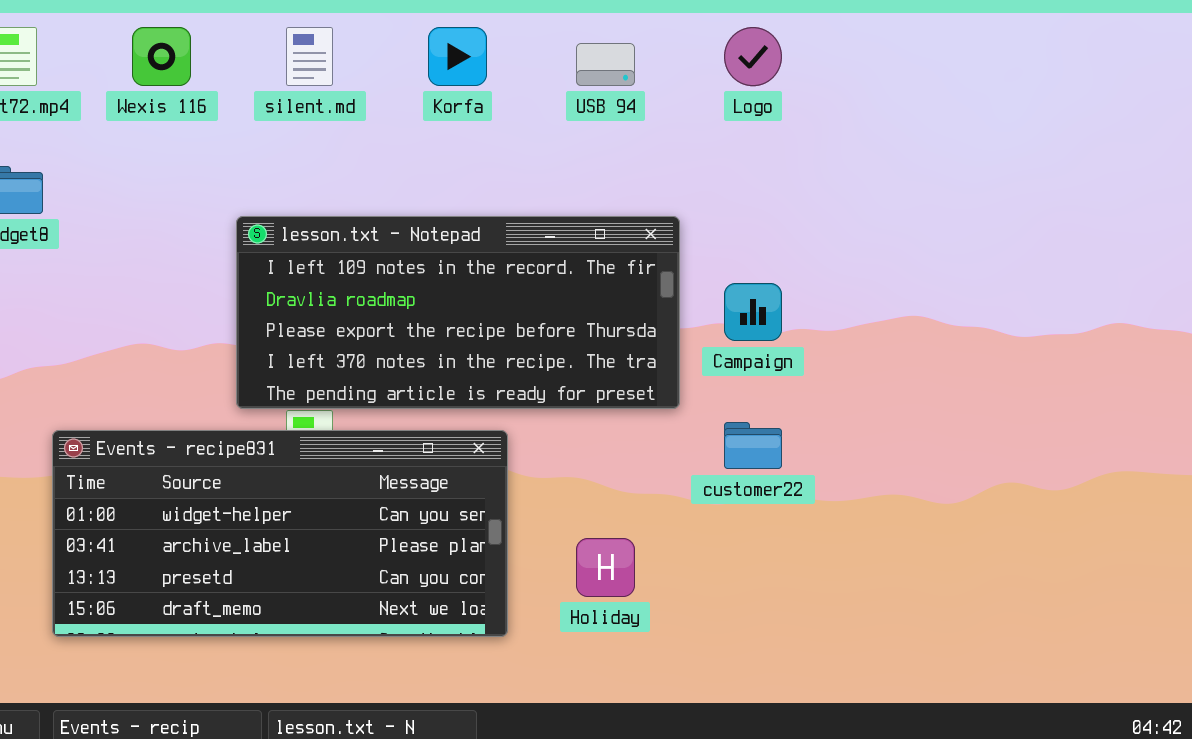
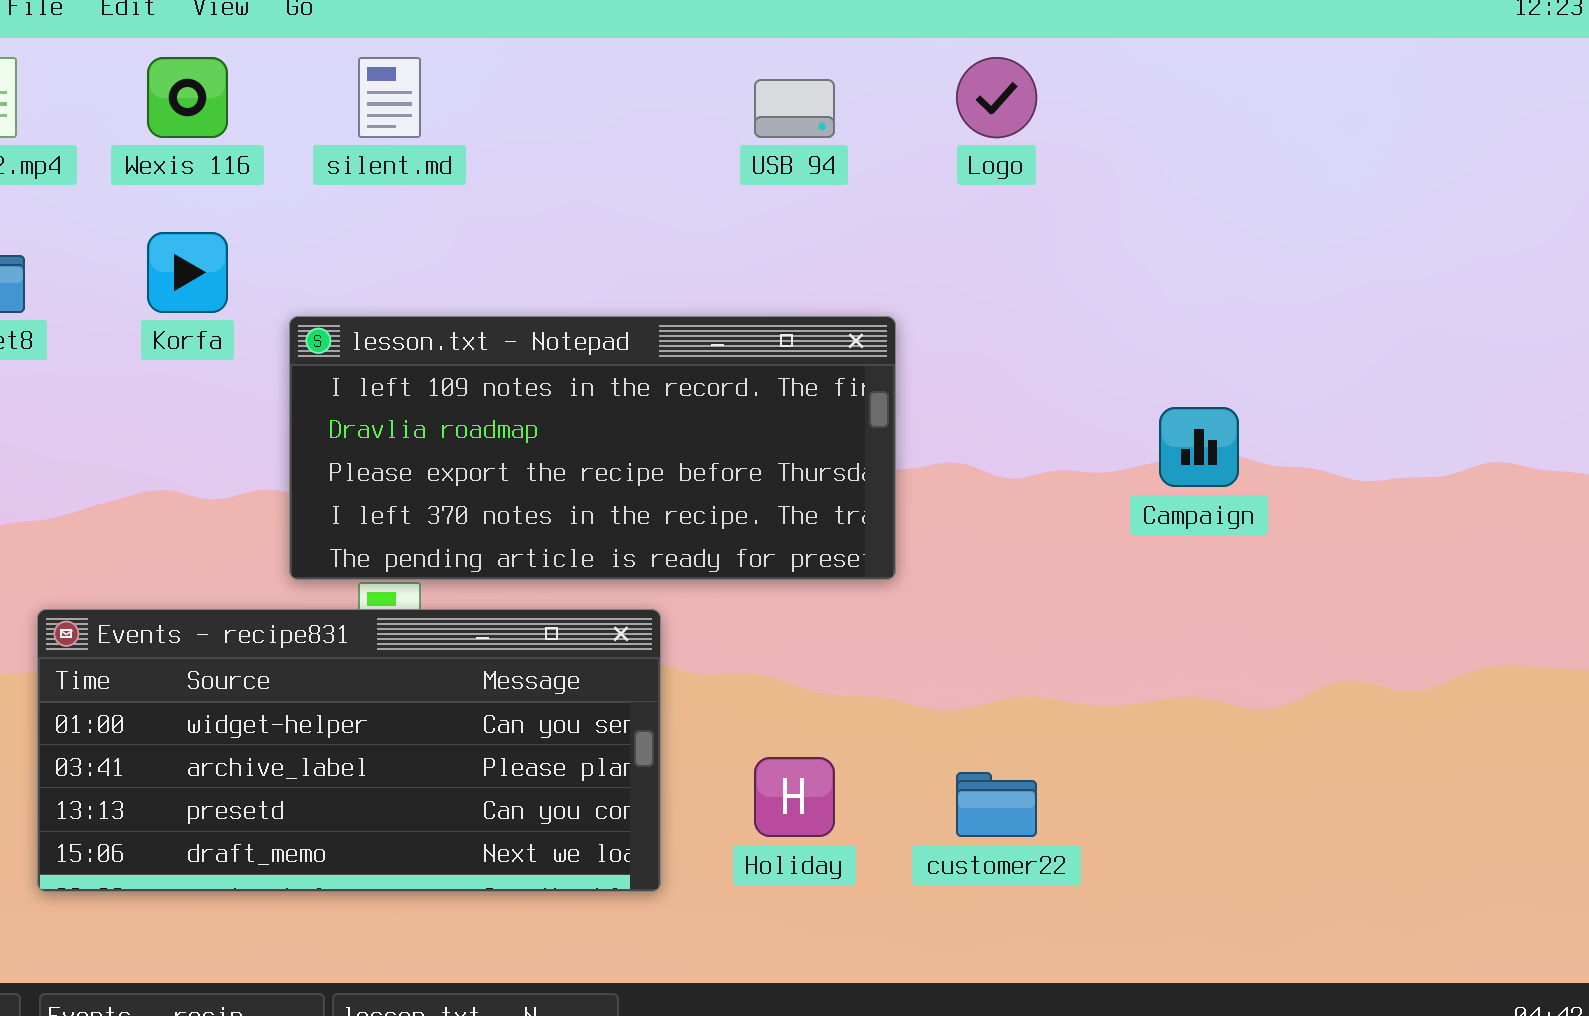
Korfa: [428,27,487,86] -> [147,232,228,313], moved
Campaign: [724,283,782,341] -> [1159,407,1239,487], moved
customer22: [724,422,782,469] -> [956,772,1037,837], moved

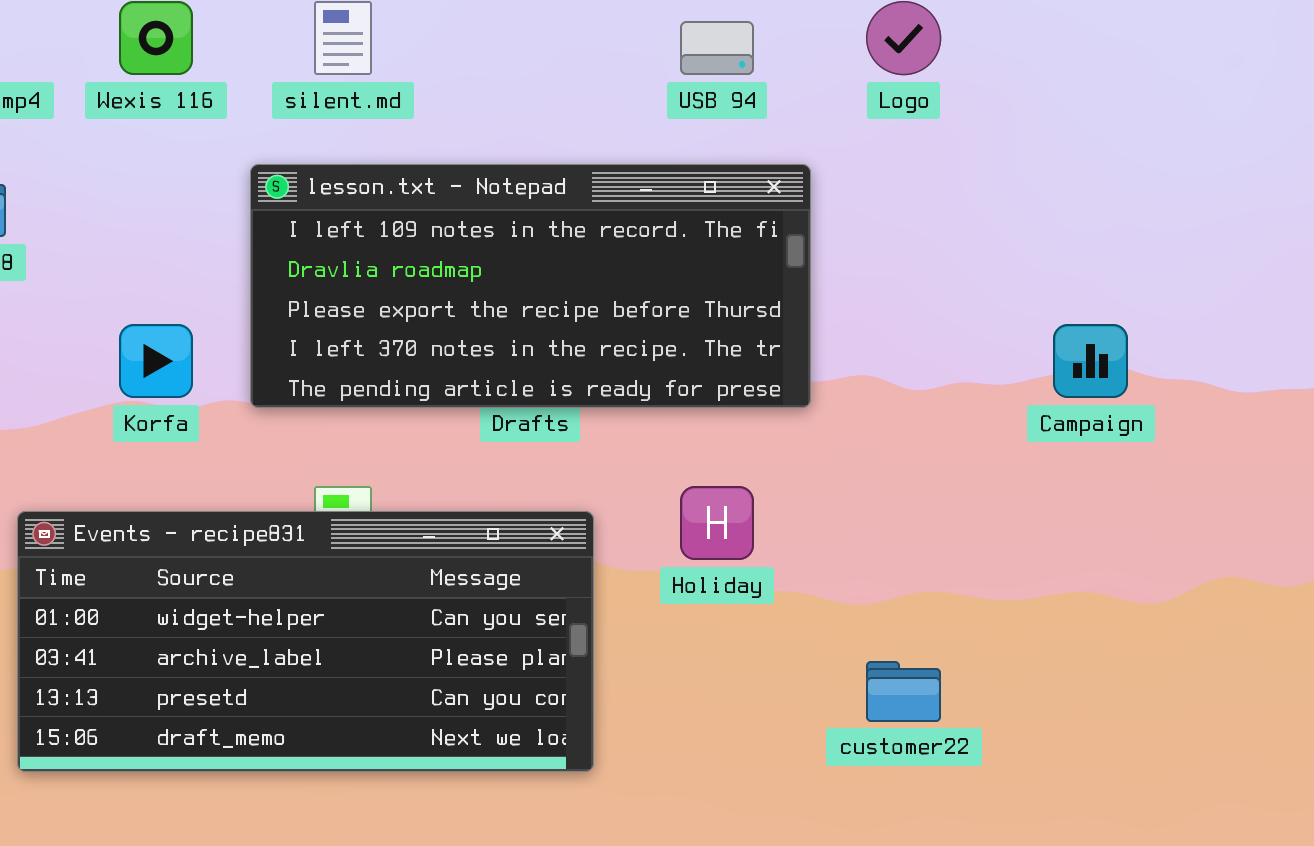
Korfa: [147,232,228,313] -> [119,324,193,398], moved
lesson.txt - Notepad: [289,316,896,580] -> [250,164,811,408], moved
Holiday: [754,757,835,837] -> [680,486,754,560], moved

